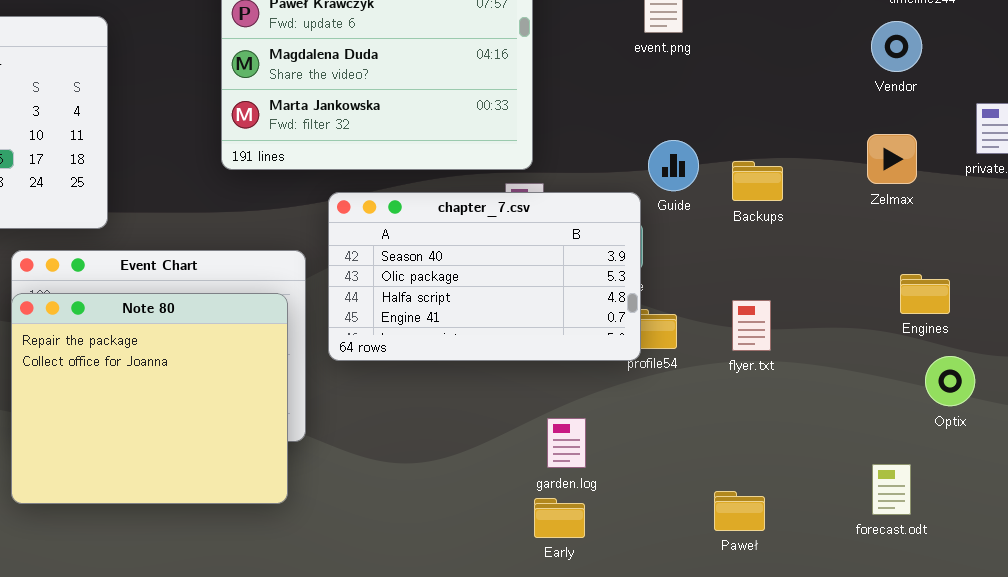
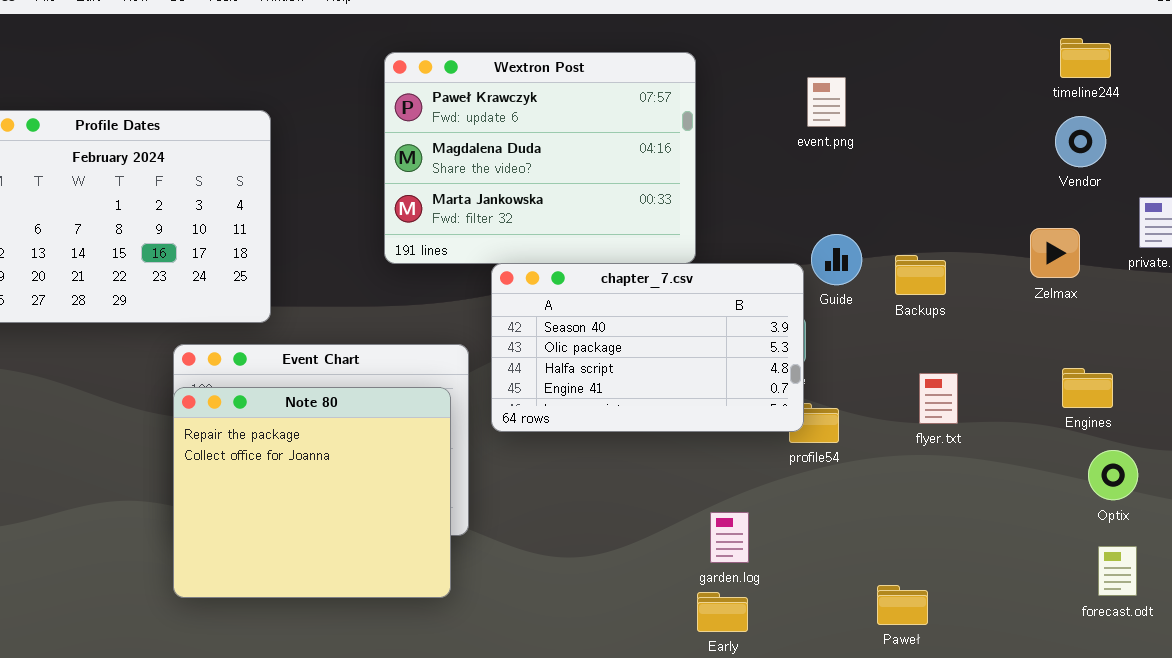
Vendor: [871,21,922,72] -> [1055,116,1106,167], moved
chapter_7.csv: [328,192,641,361] -> [491,263,804,432], moved
flyer.txt: [732,300,771,351] -> [919,373,958,424], moved
forecast.odt: [872,464,911,515] -> [1098,546,1137,596], moved

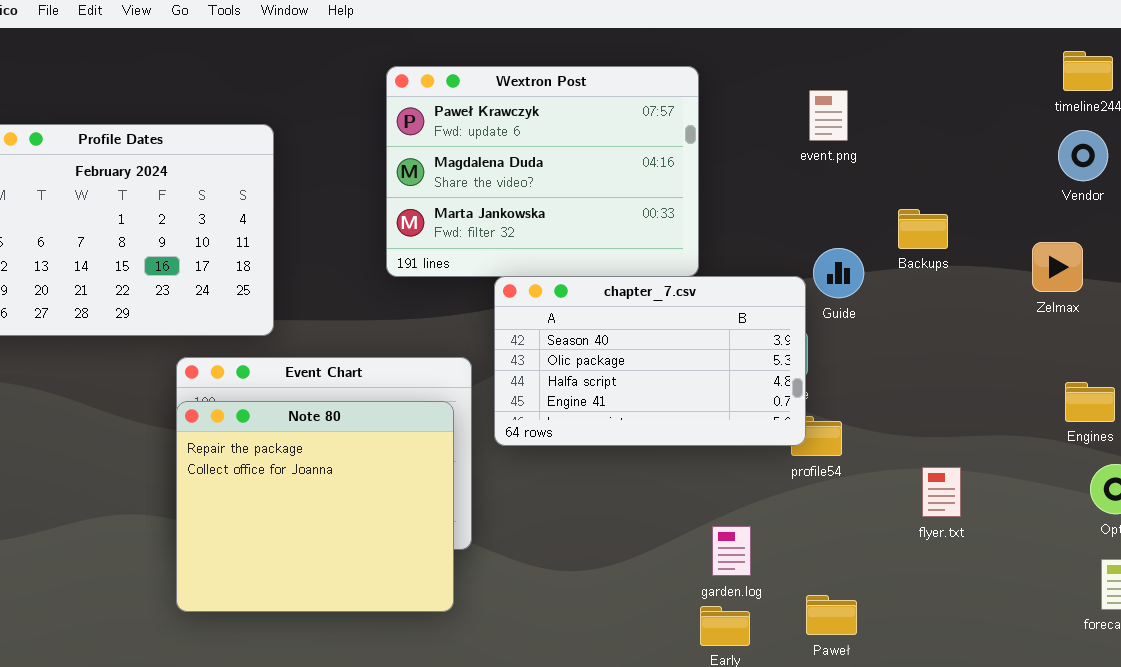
Backups: [895,255,946,295] -> [898,209,948,249], moved
flyer.txt: [919,373,958,424] -> [922,467,961,517], moved
Paweł: [877,585,928,625] -> [806,595,857,635], moved

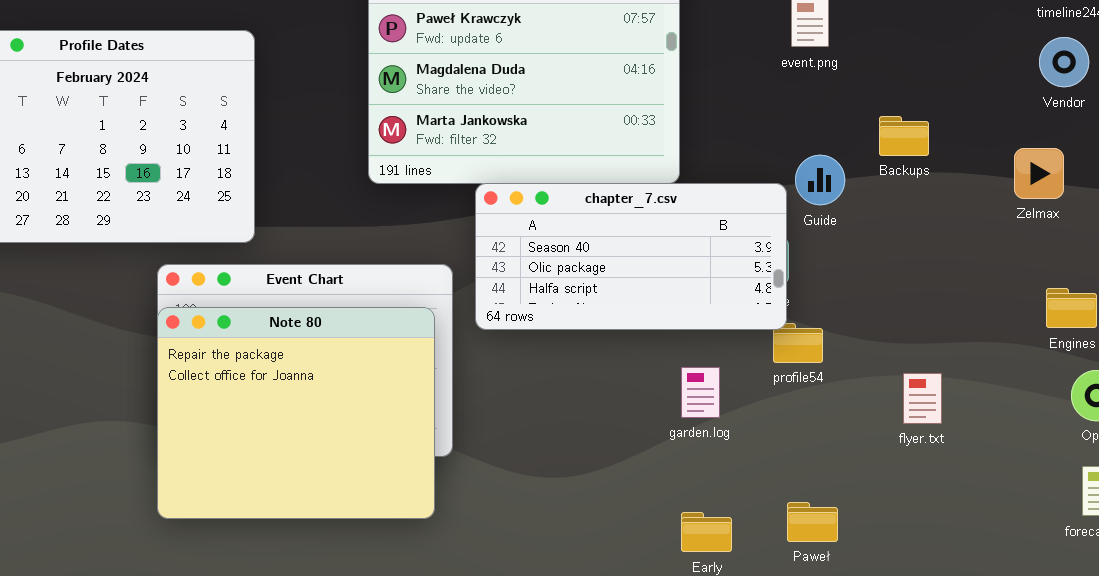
chapter_7.csv: [494,276,806,446] -> [475,183,787,330], resized
garden.log: [712,526,751,576] -> [681,367,720,418], moved

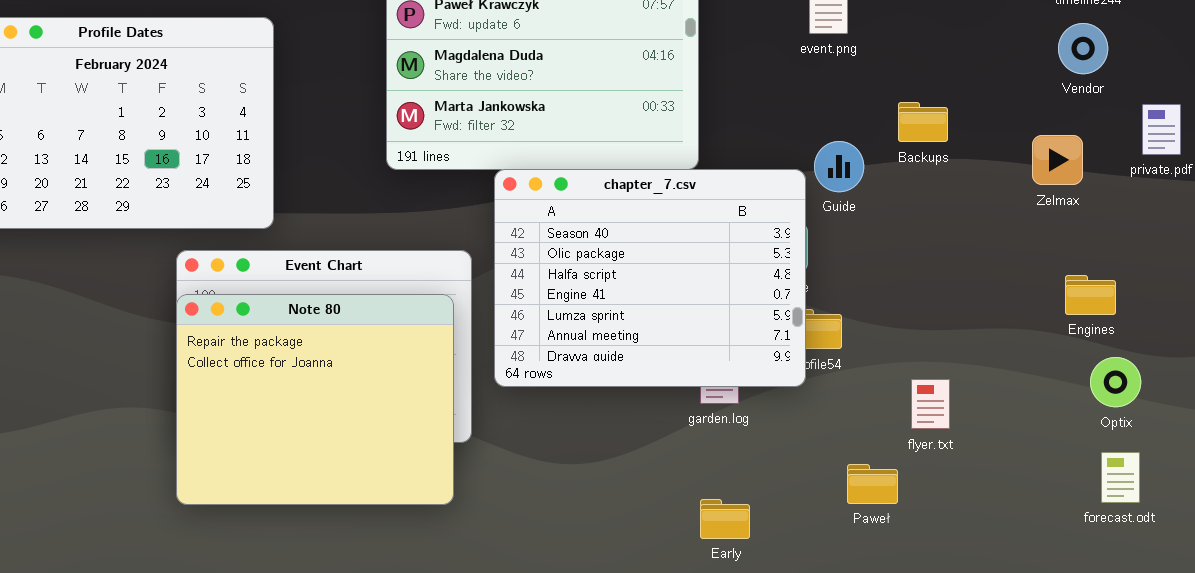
chapter_7.csv: [475,183,787,330] -> [494,169,806,387], resized
flyer.txt: [903,373,942,424] -> [911,379,950,429], moved
Paweł: [787,502,838,542] -> [847,464,898,504], moved

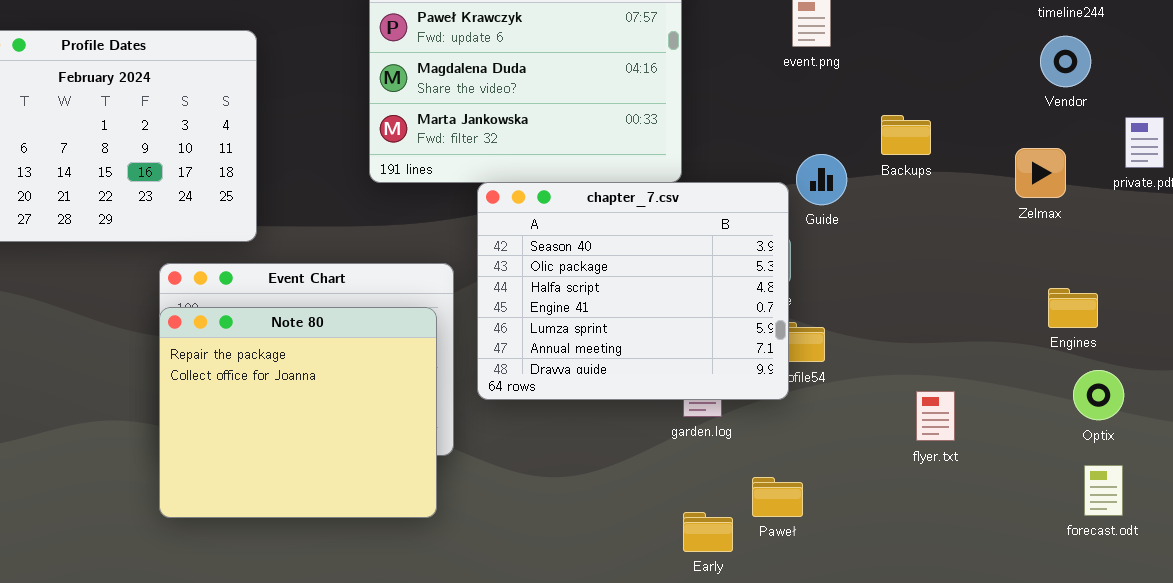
flyer.txt: [911,379,950,429] -> [916,391,955,441], moved
Paweł: [847,464,898,504] -> [752,477,803,517], moved

